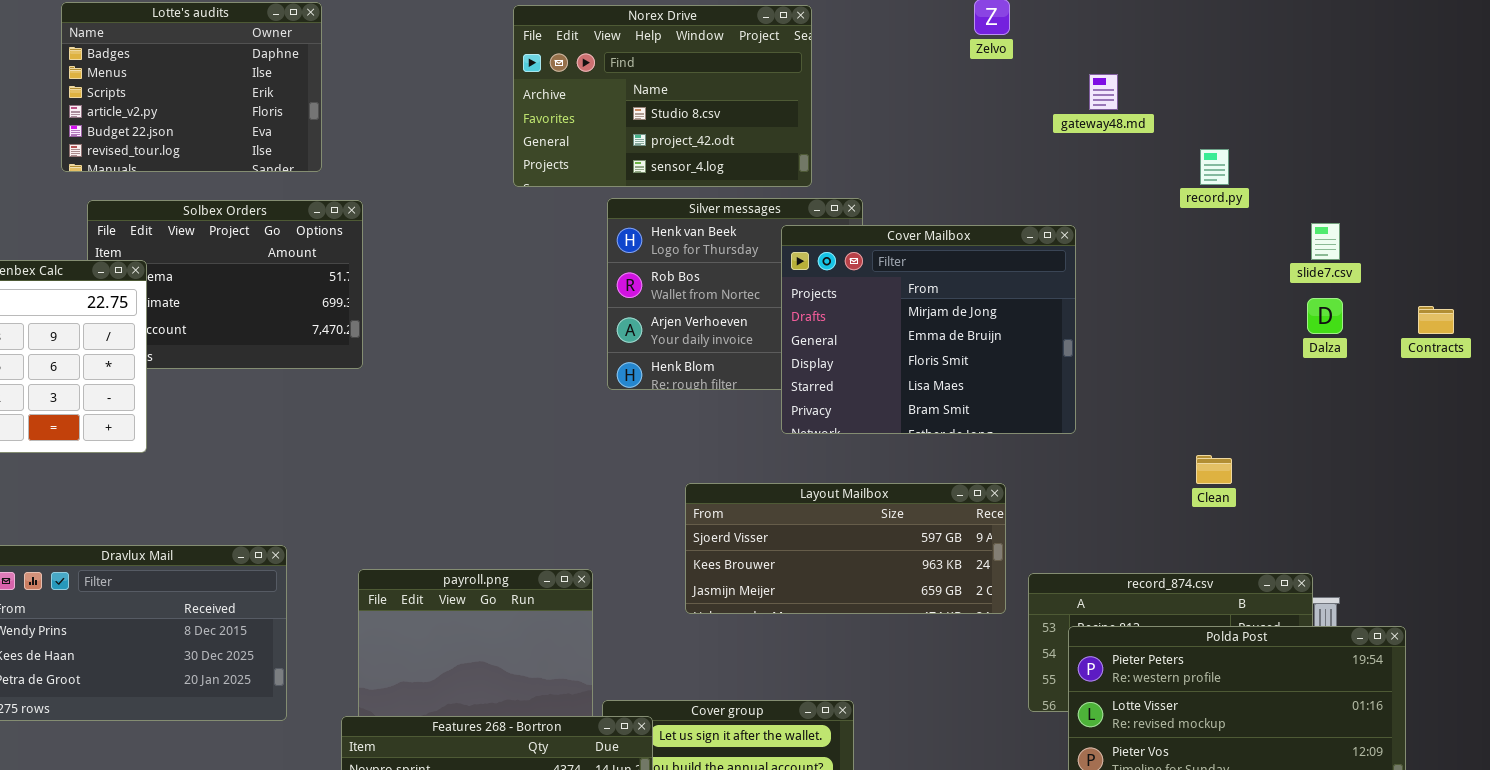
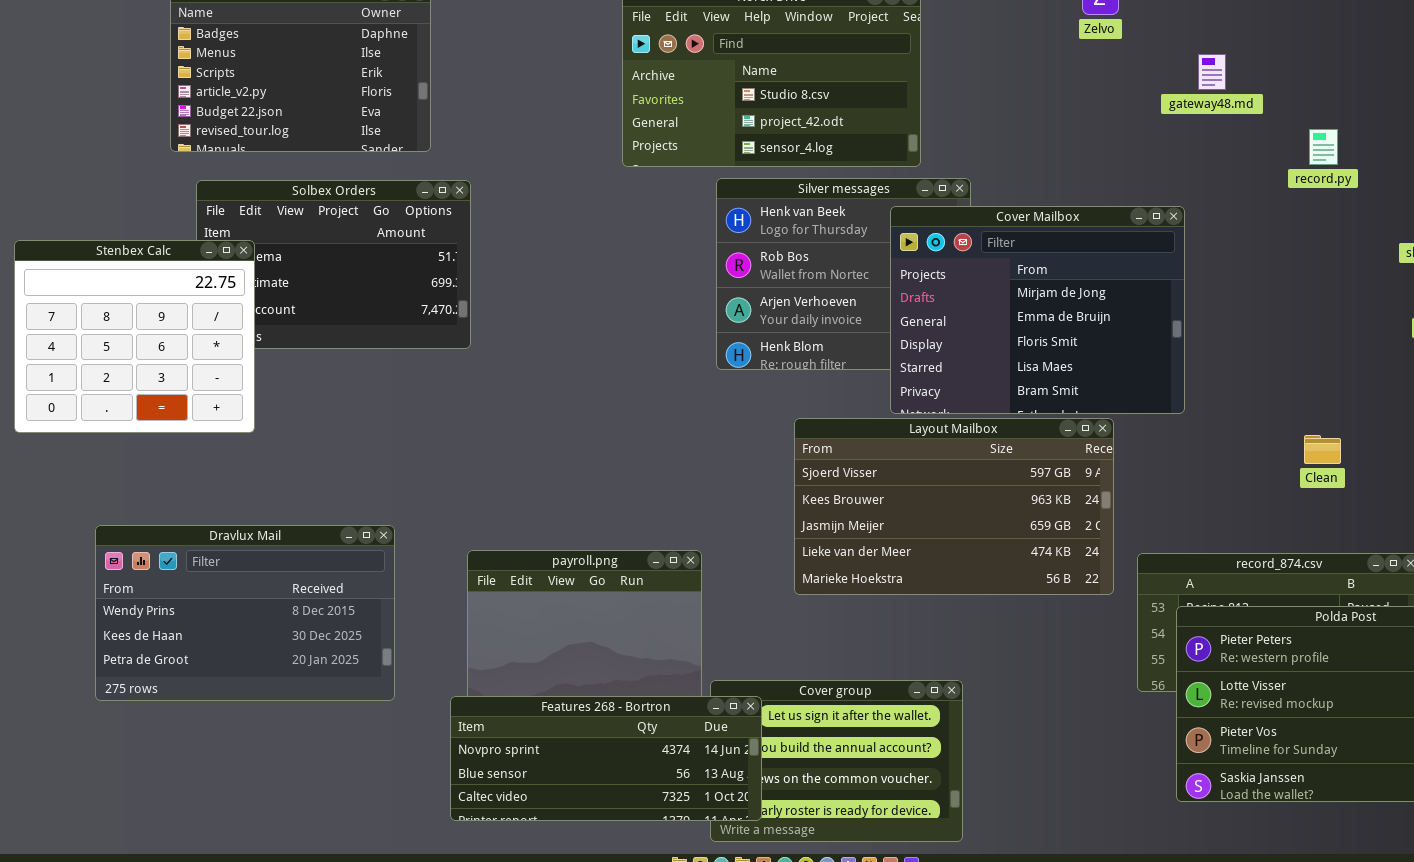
Layout Mailbox: [685,483,1006,614] -> [794,418,1114,595], resized

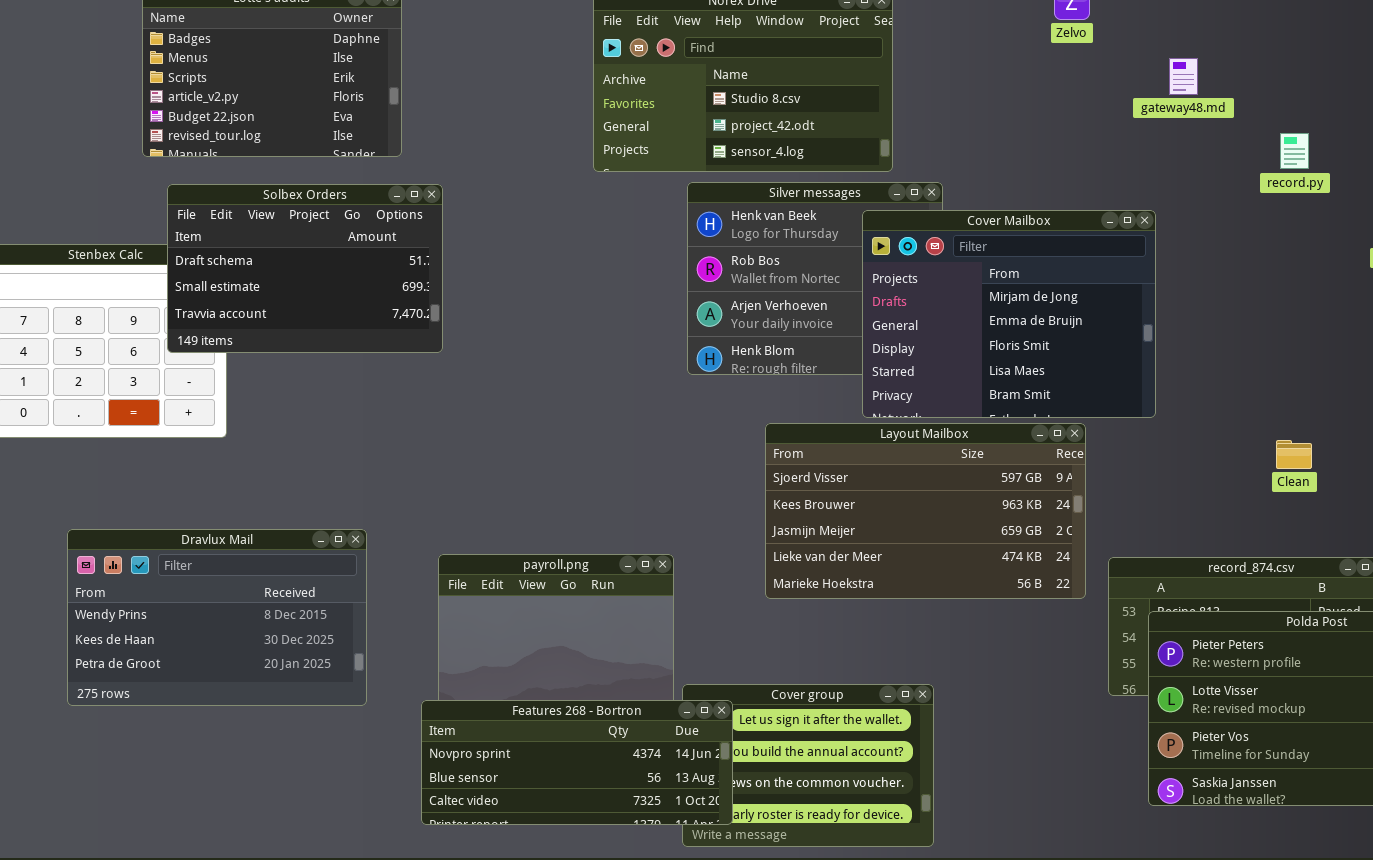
Solbex Orders: [196,180,471,349] -> [167,184,443,353], raised

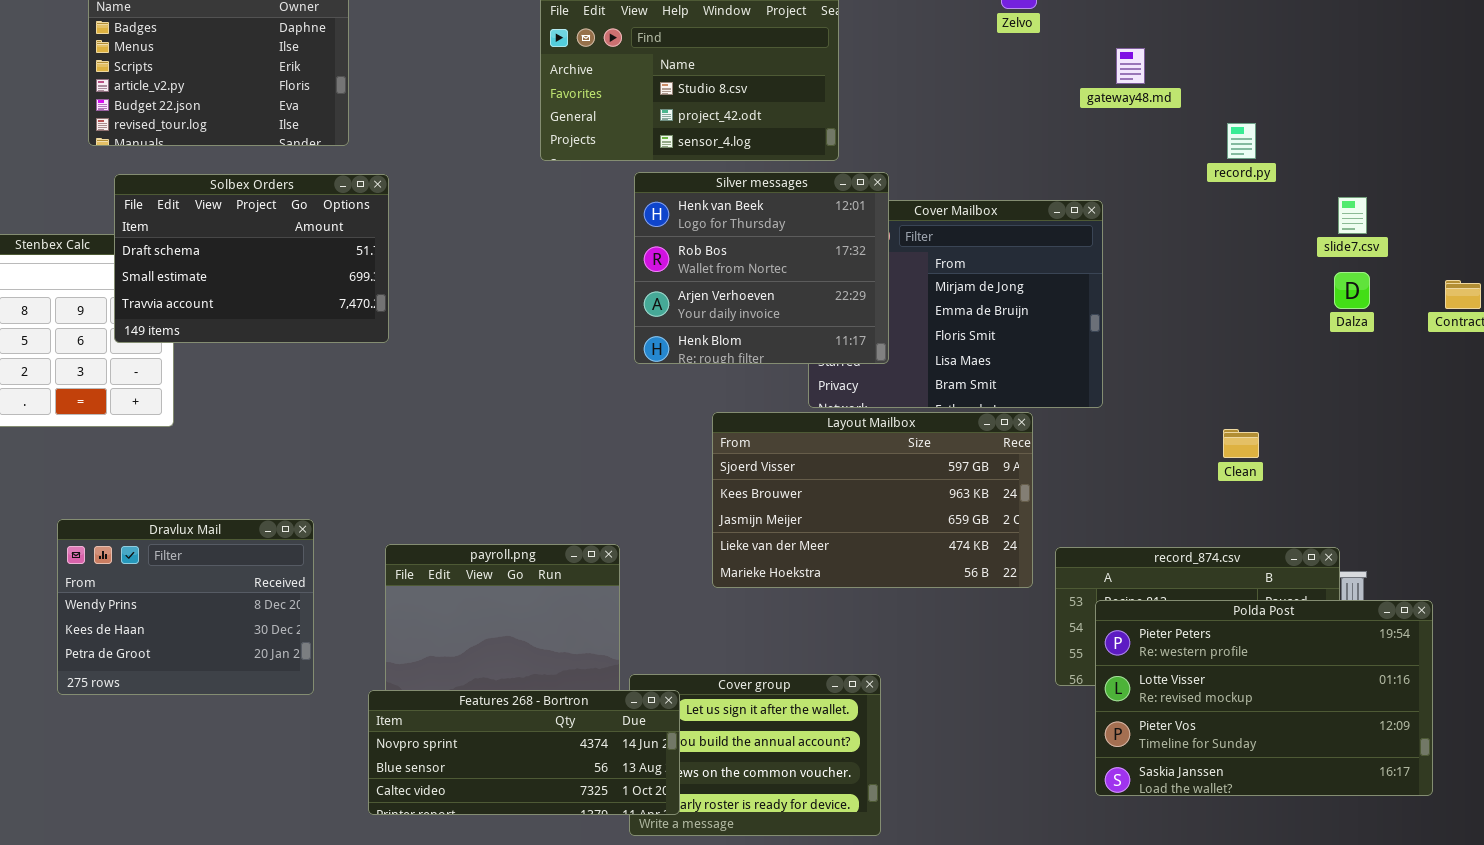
Silver messages: [687,182,943,375] -> [634,172,889,364], raised
Dravlux Mail: [67,529,367,706] -> [57,519,314,695], resized

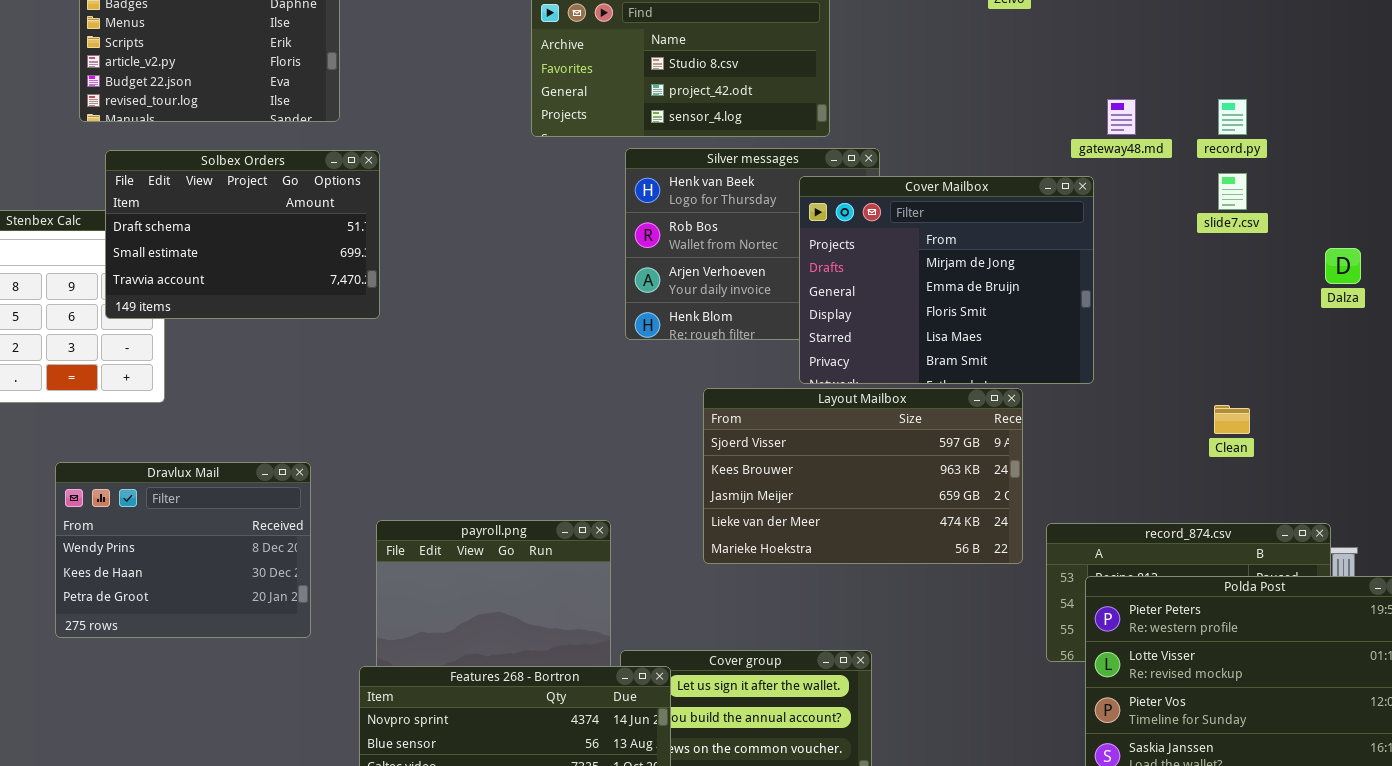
gateway48.md: [1116,48,1145,84] -> [1107,99,1136,135], moved
slide7.csv: [1338,197,1367,234] -> [1218,173,1247,210], moved
Cover Mailbox: [808,200,1103,408] -> [799,176,1094,384], raised
Dravlux Mail: [57,519,314,695] -> [55,462,311,638], moved

